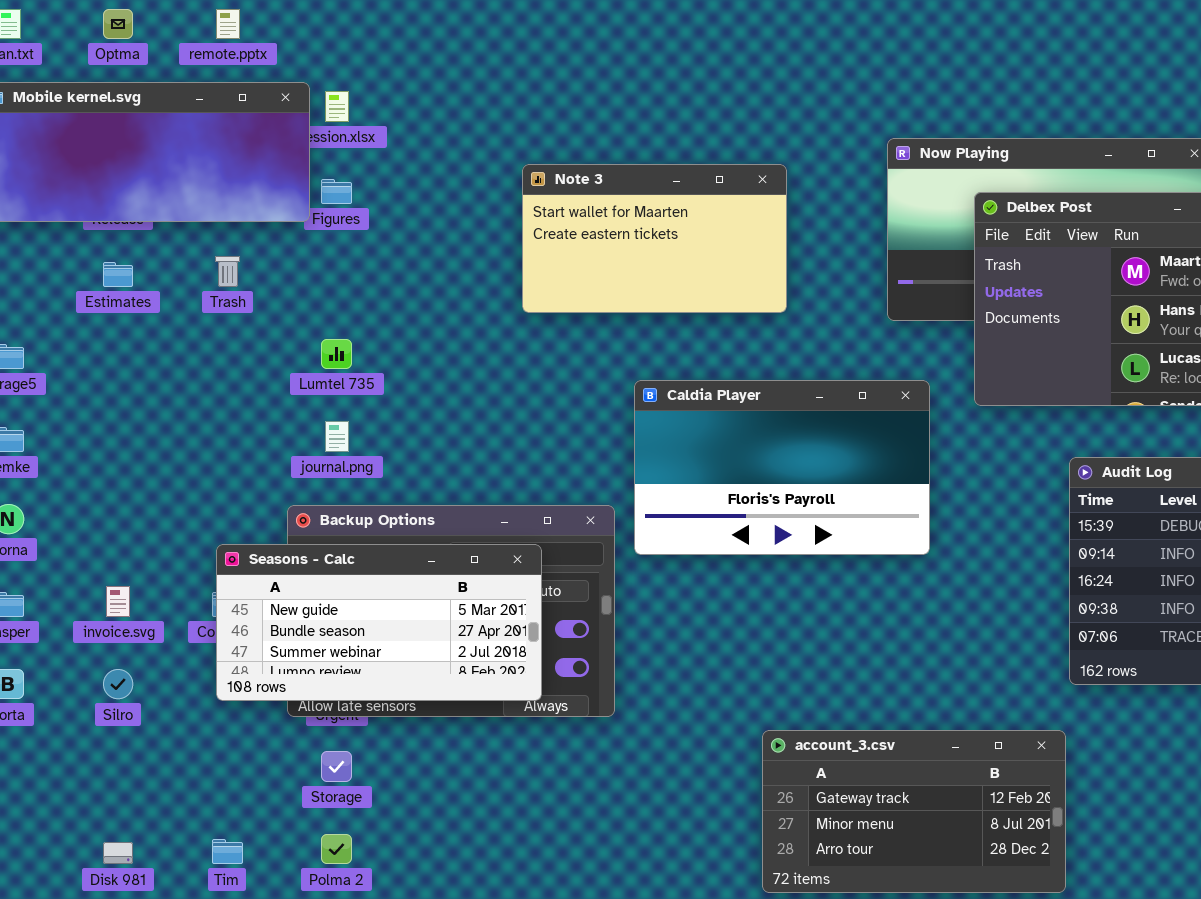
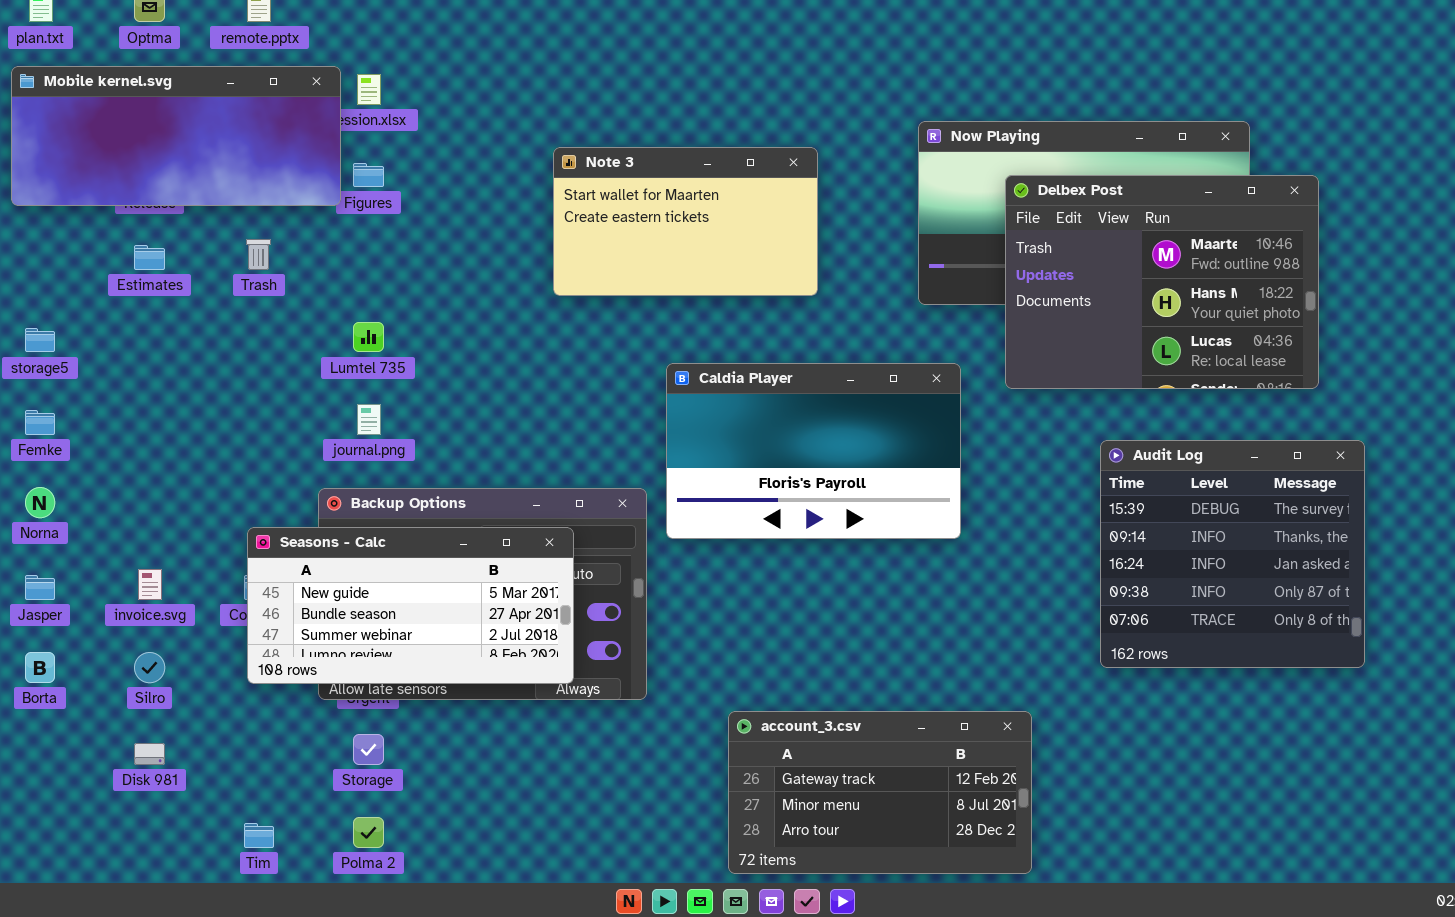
account_3.csv: [762,730,1066,893] -> [728,711,1032,874], moved
Disk 981: [103,842,133,864] -> [134,743,165,765], moved

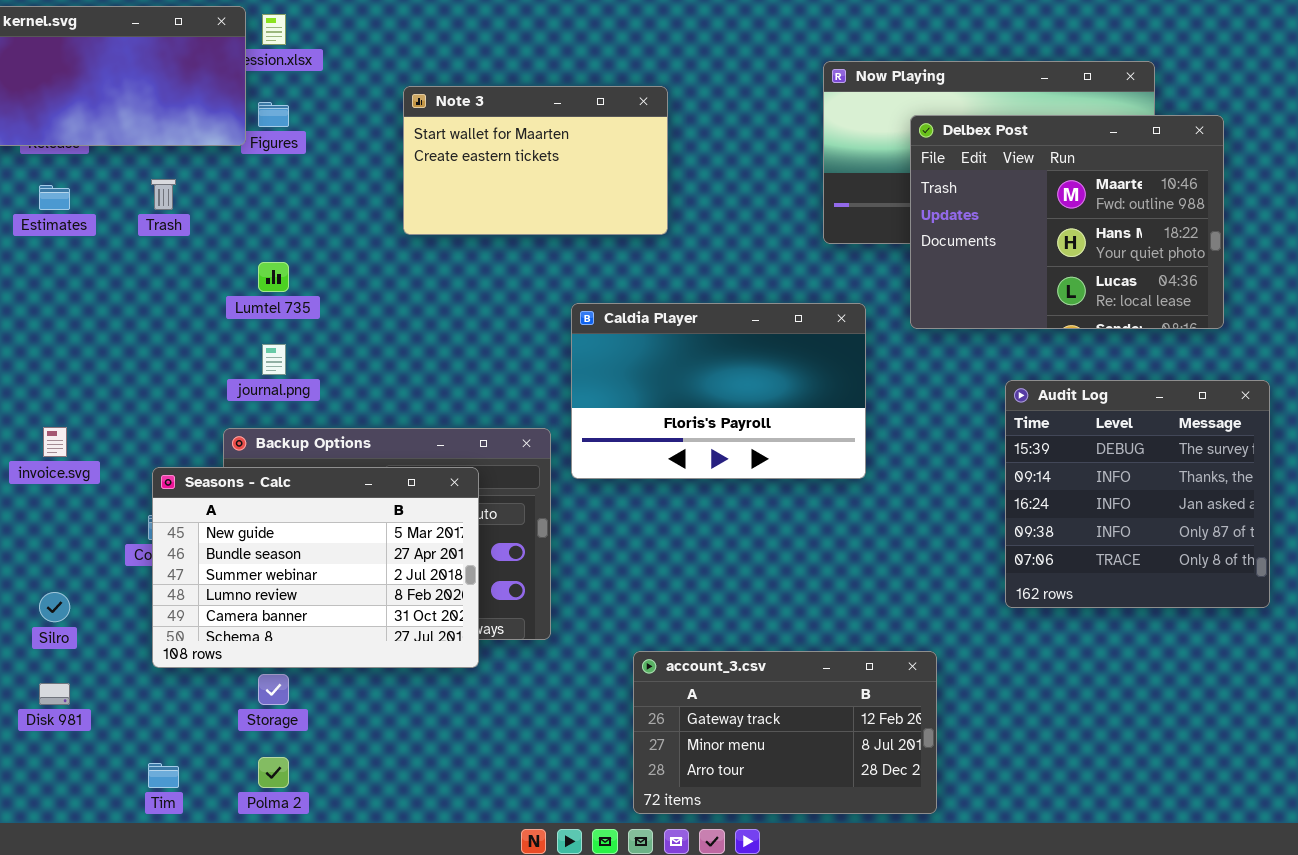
Note 3: [553,147,818,296] -> [403,86,668,235], moved
Seasons - Calc: [247,527,574,684] -> [152,467,479,668], resized
invoice.svg: [138,569,162,600] -> [43,427,67,457], moved

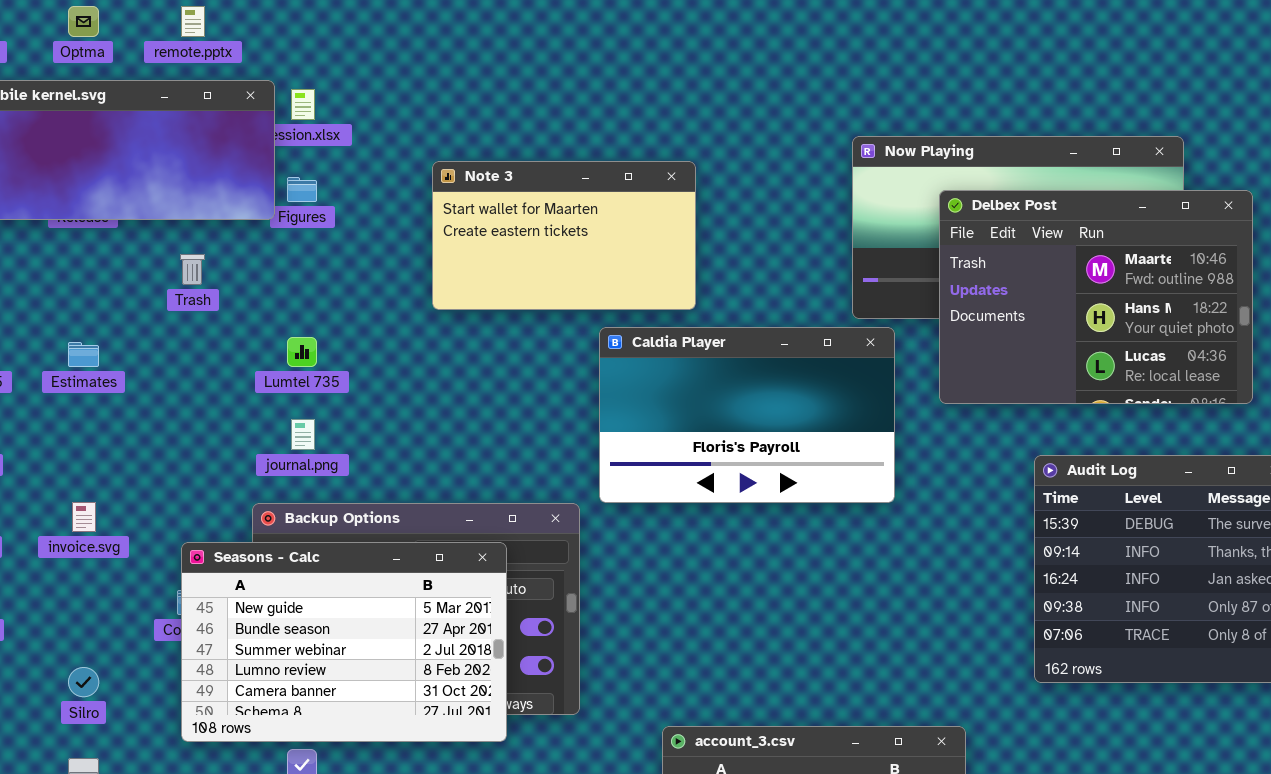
Estimates: [39,185,70,210] -> [68,342,99,367], moved
Caldia Player: [571,303,866,479] -> [599,327,895,503], moved

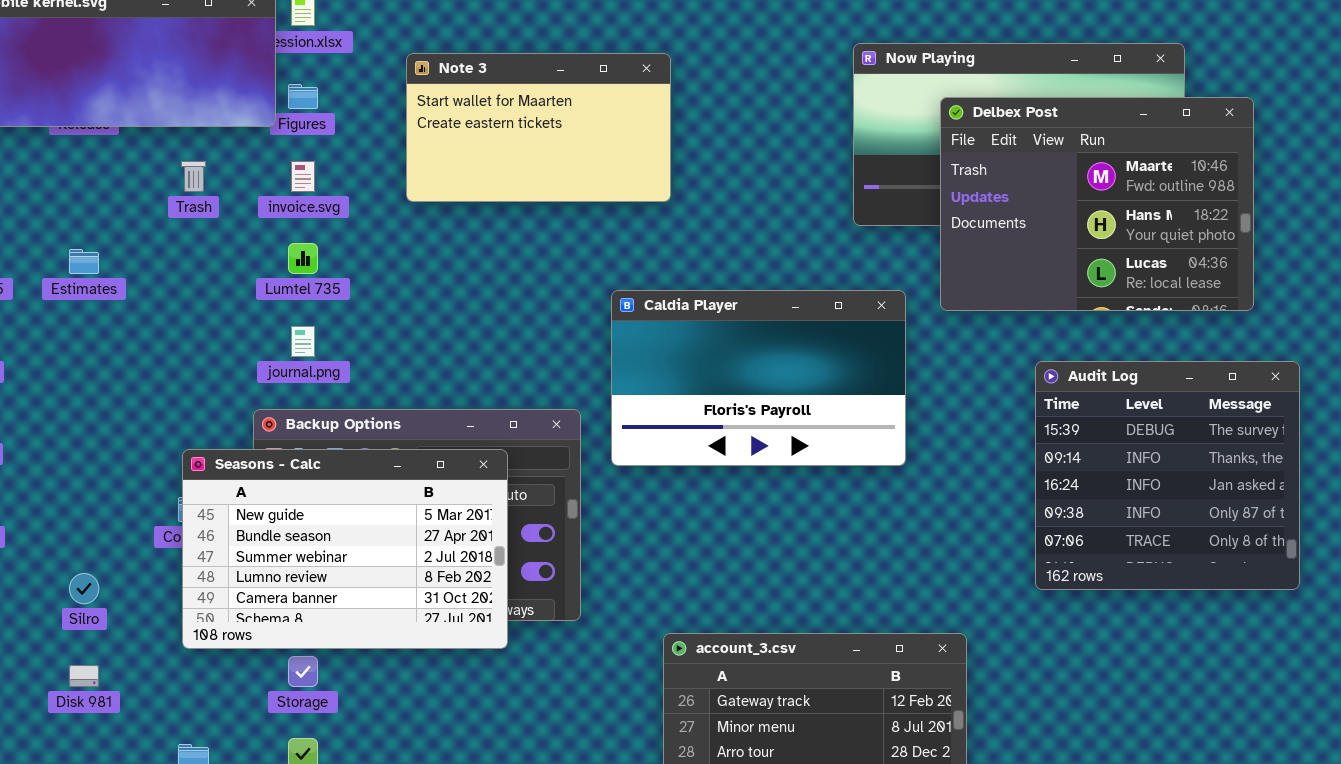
Note 3: [432,161,696,310] -> [406,53,671,202], moved
Caldia Player: [599,327,895,503] -> [611,290,906,466], moved
invoice.svg: [72,502,96,532] -> [291,161,315,192], moved

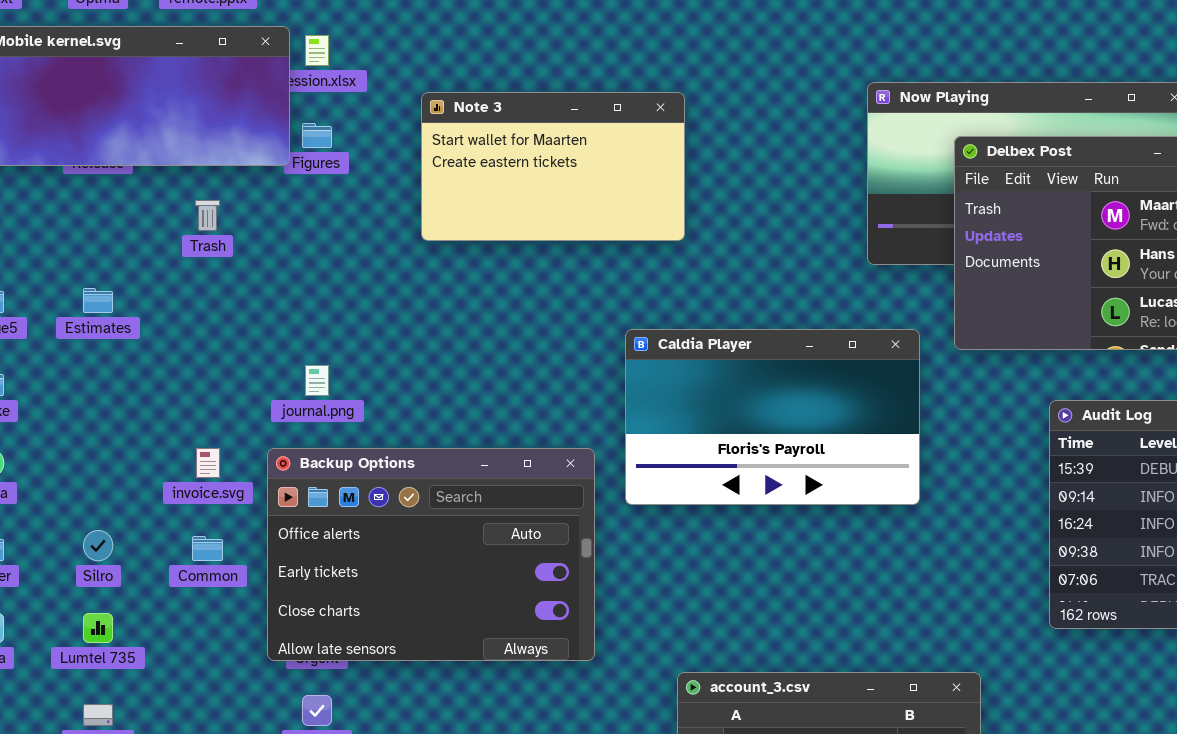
invoice.svg: [291,161,315,192] -> [196,448,220,478], moved
Lumtel 735: [288,243,318,274] -> [83,613,113,643], moved
Seasons - Calc: [182,449,508,649] -> none, closed
Silro: [69,573,99,604] -> [83,530,113,561], moved

